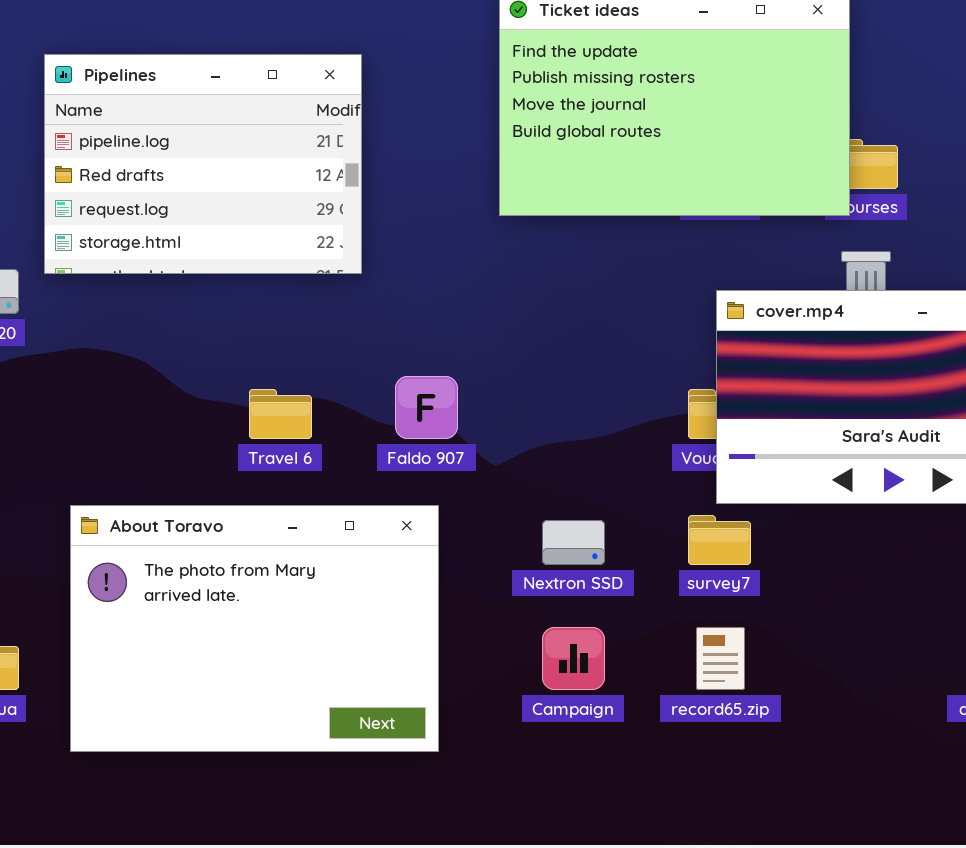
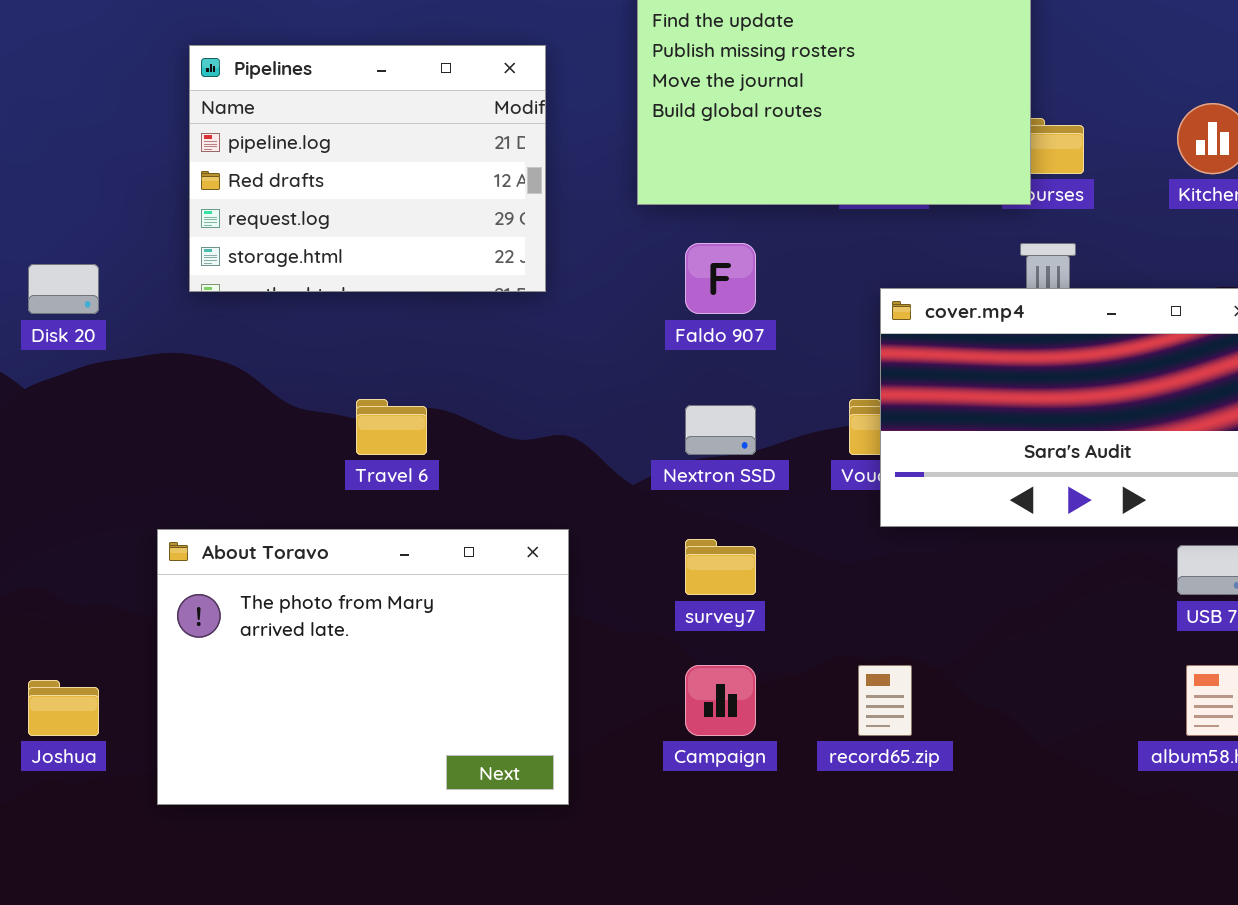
Pipelines: [44,54,362,274] -> [189,45,546,292], moved
Faldo 907: [395,376,458,439] -> [685,243,756,314], moved
survey7: [688,515,751,565] -> [685,539,756,595], moved
Nextron SSD: [542,520,605,565] -> [685,405,756,455], moved

